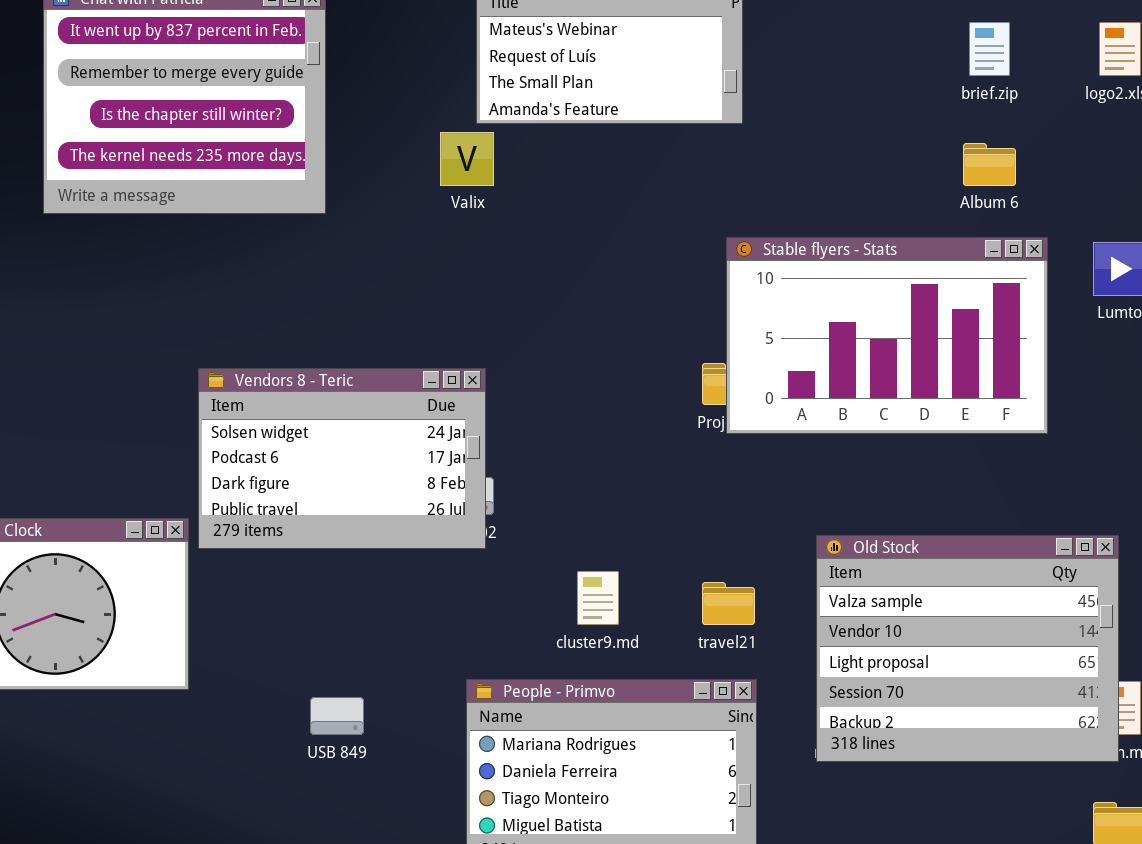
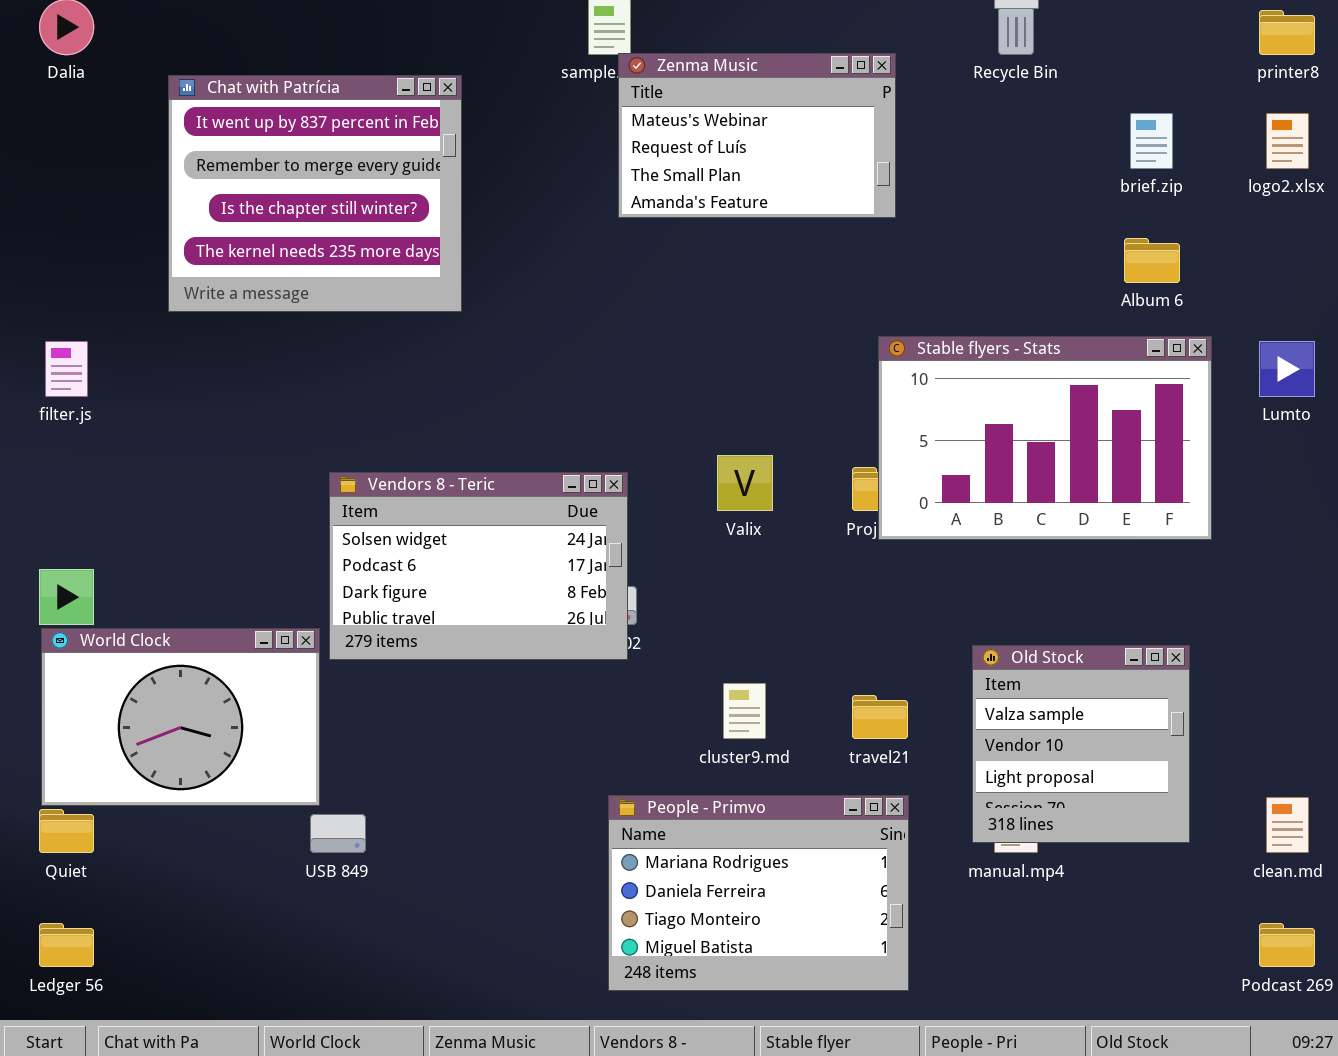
Valix: [440,132,494,186] -> [717,455,773,511], moved
Old Stock: [816,535,1119,762] -> [972,645,1190,843], resized
USB 849: [310,697,364,735] -> [310,814,366,853], moved

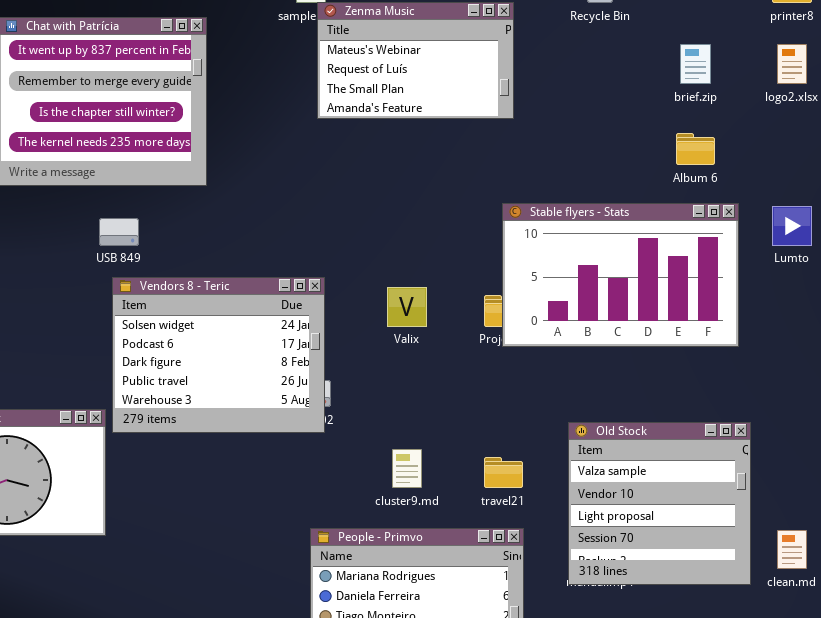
Vendors 8 - Teric: [329,472,628,660] -> [112,277,325,433], resized
Old Stock: [972,645,1190,843] -> [568,422,751,585], resized
USB 849: [310,814,366,853] -> [99,218,139,246], moved

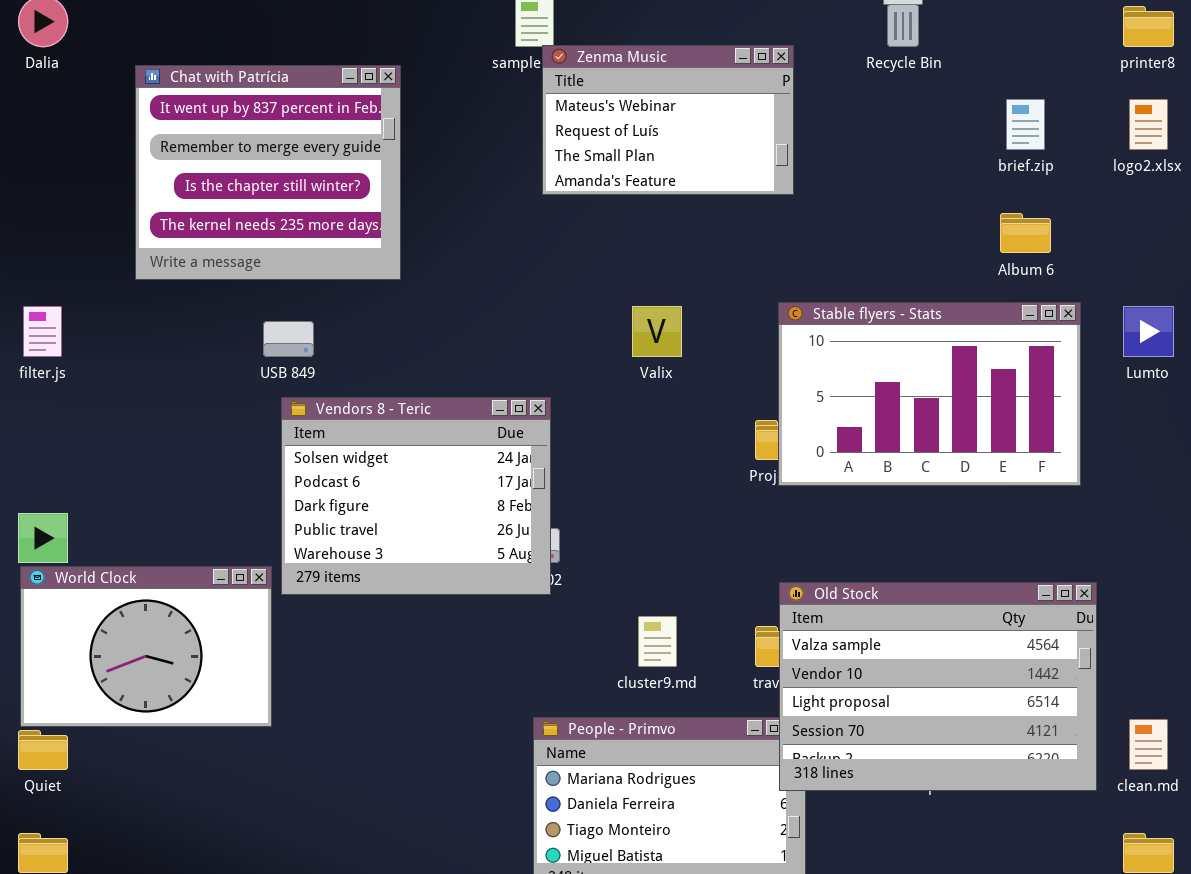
Valix: [387,287,427,327] -> [632,306,682,357], moved
Old Stock: [568,422,751,585] -> [779,582,1097,791], resized

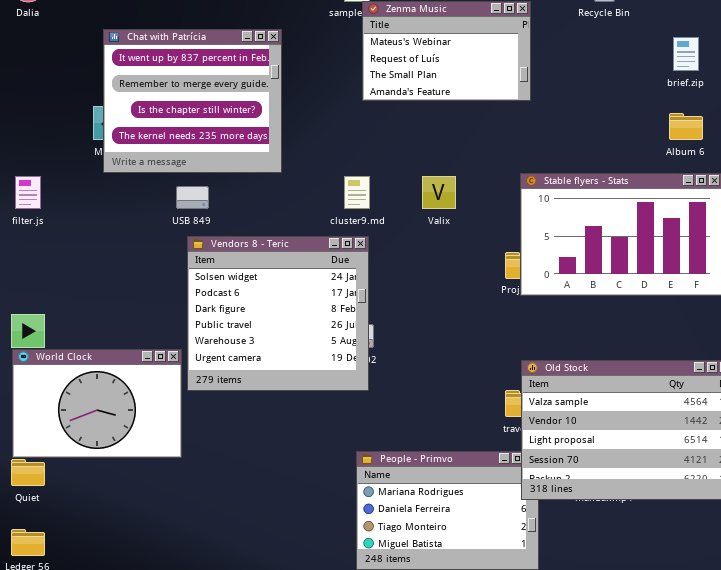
Chat with Patrícia: [135,65,401,280] -> [103,29,282,173], moved
Vendors 8 - Teric: [281,397,551,595] -> [187,236,369,391], resized
cluster9.md: [638,616,677,667] -> [344,176,370,209], moved

